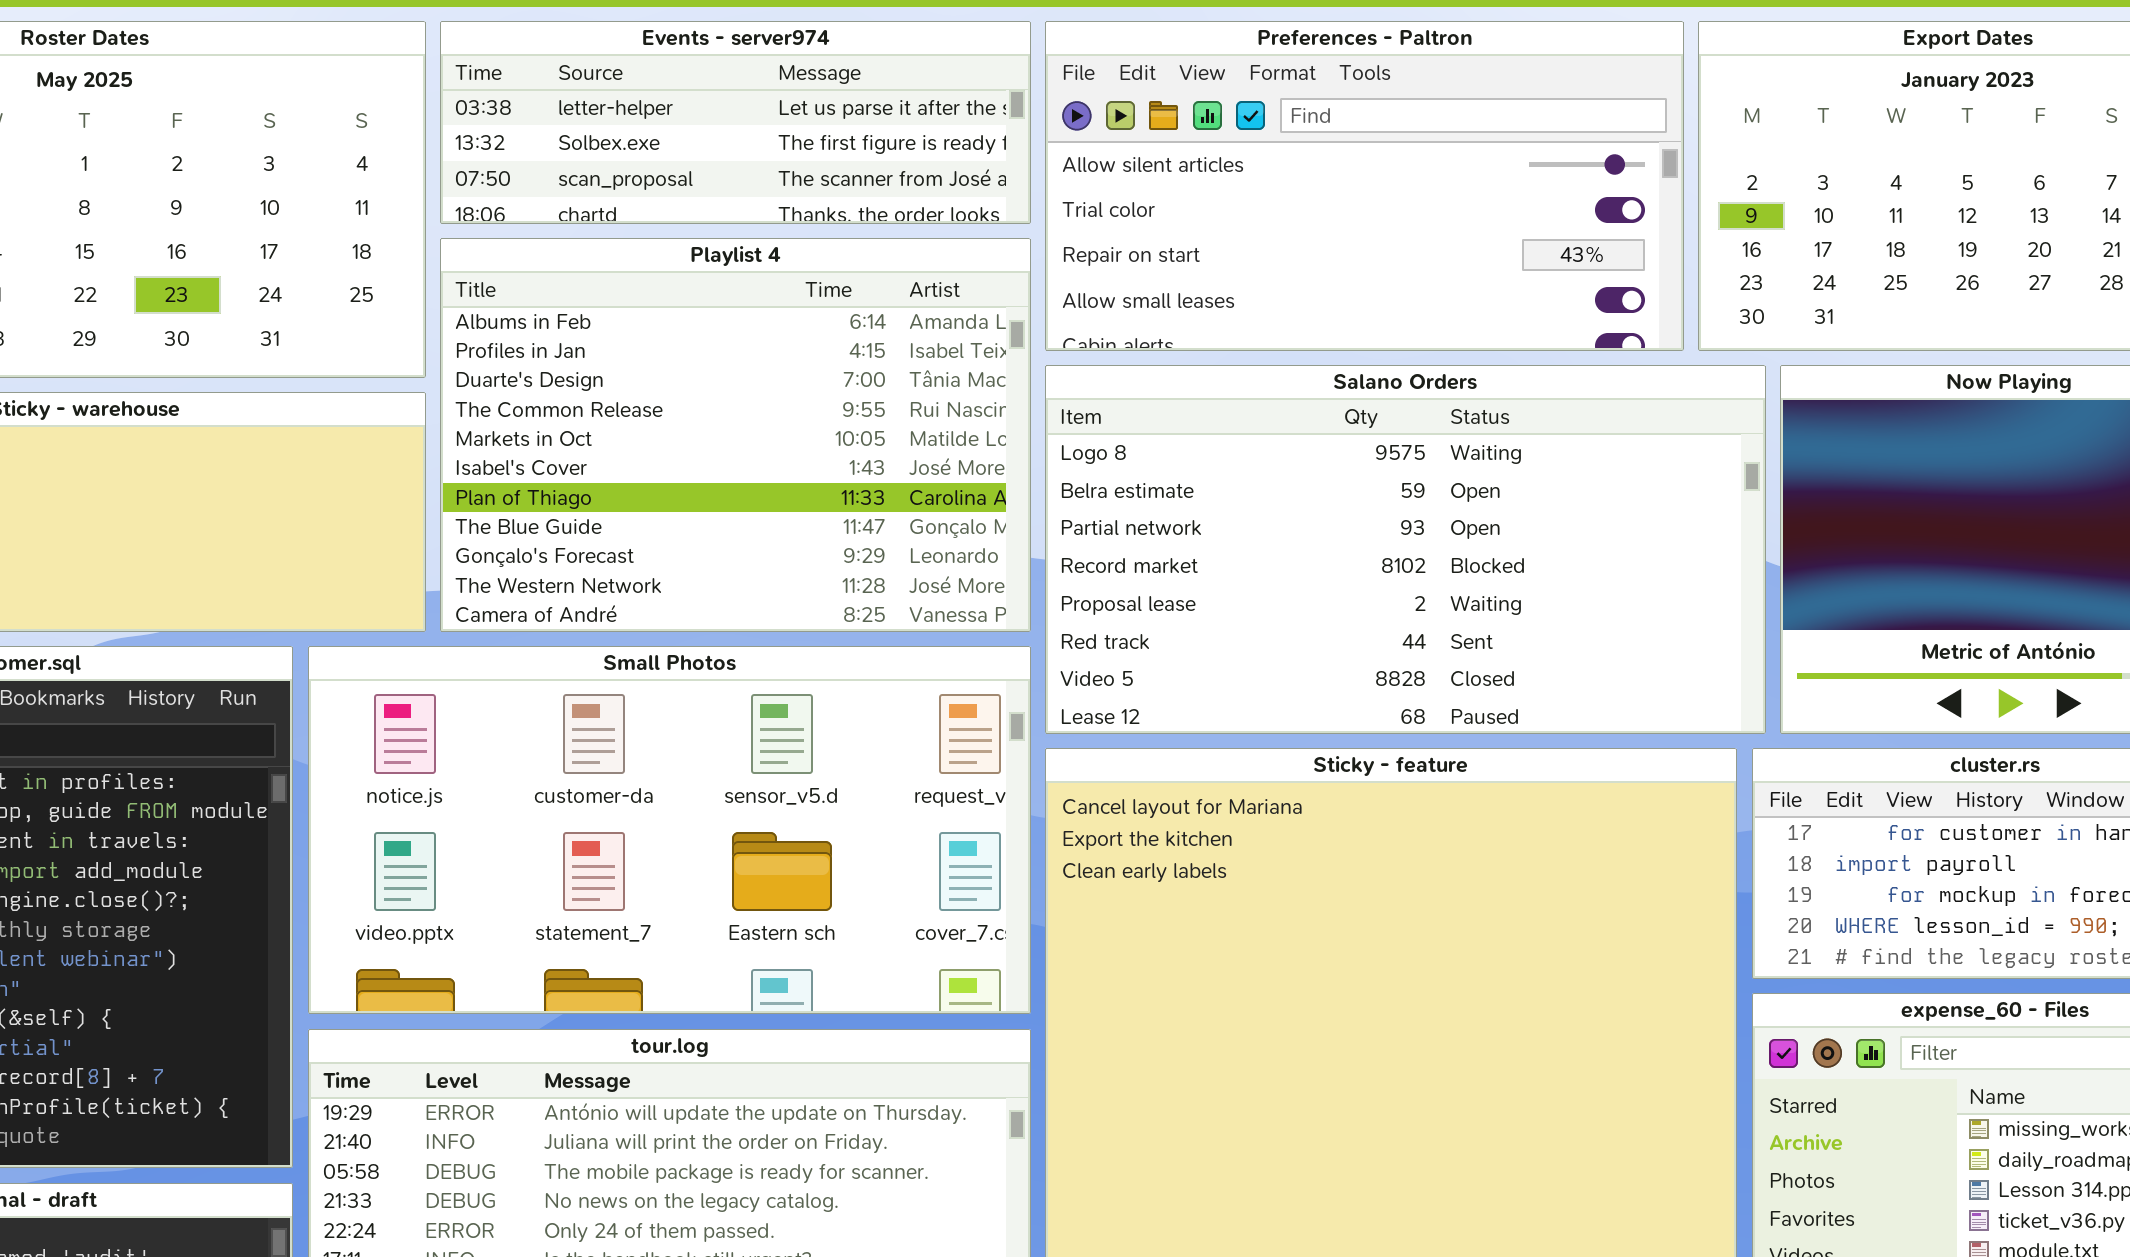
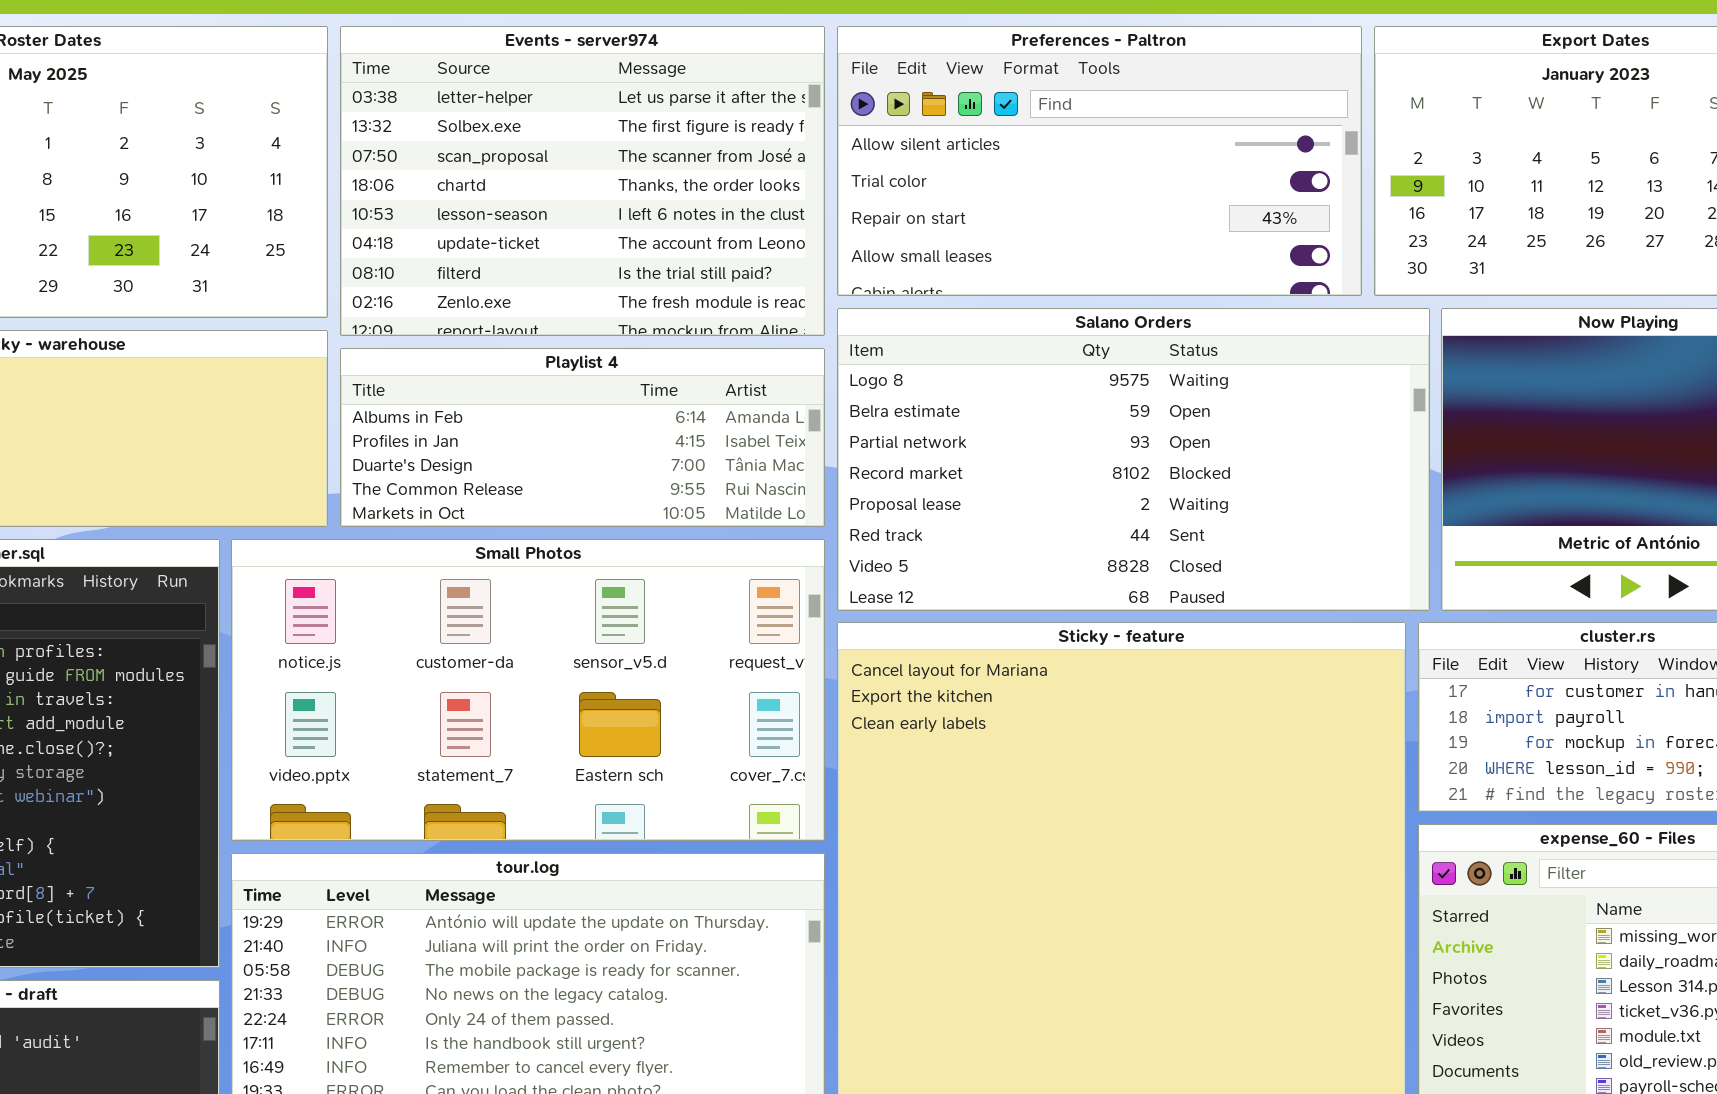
Events - server974: [440,21,1031,224] -> [340,26,825,336], resized
Playlist 4: [440,238,1031,632] -> [340,348,825,527], resized

